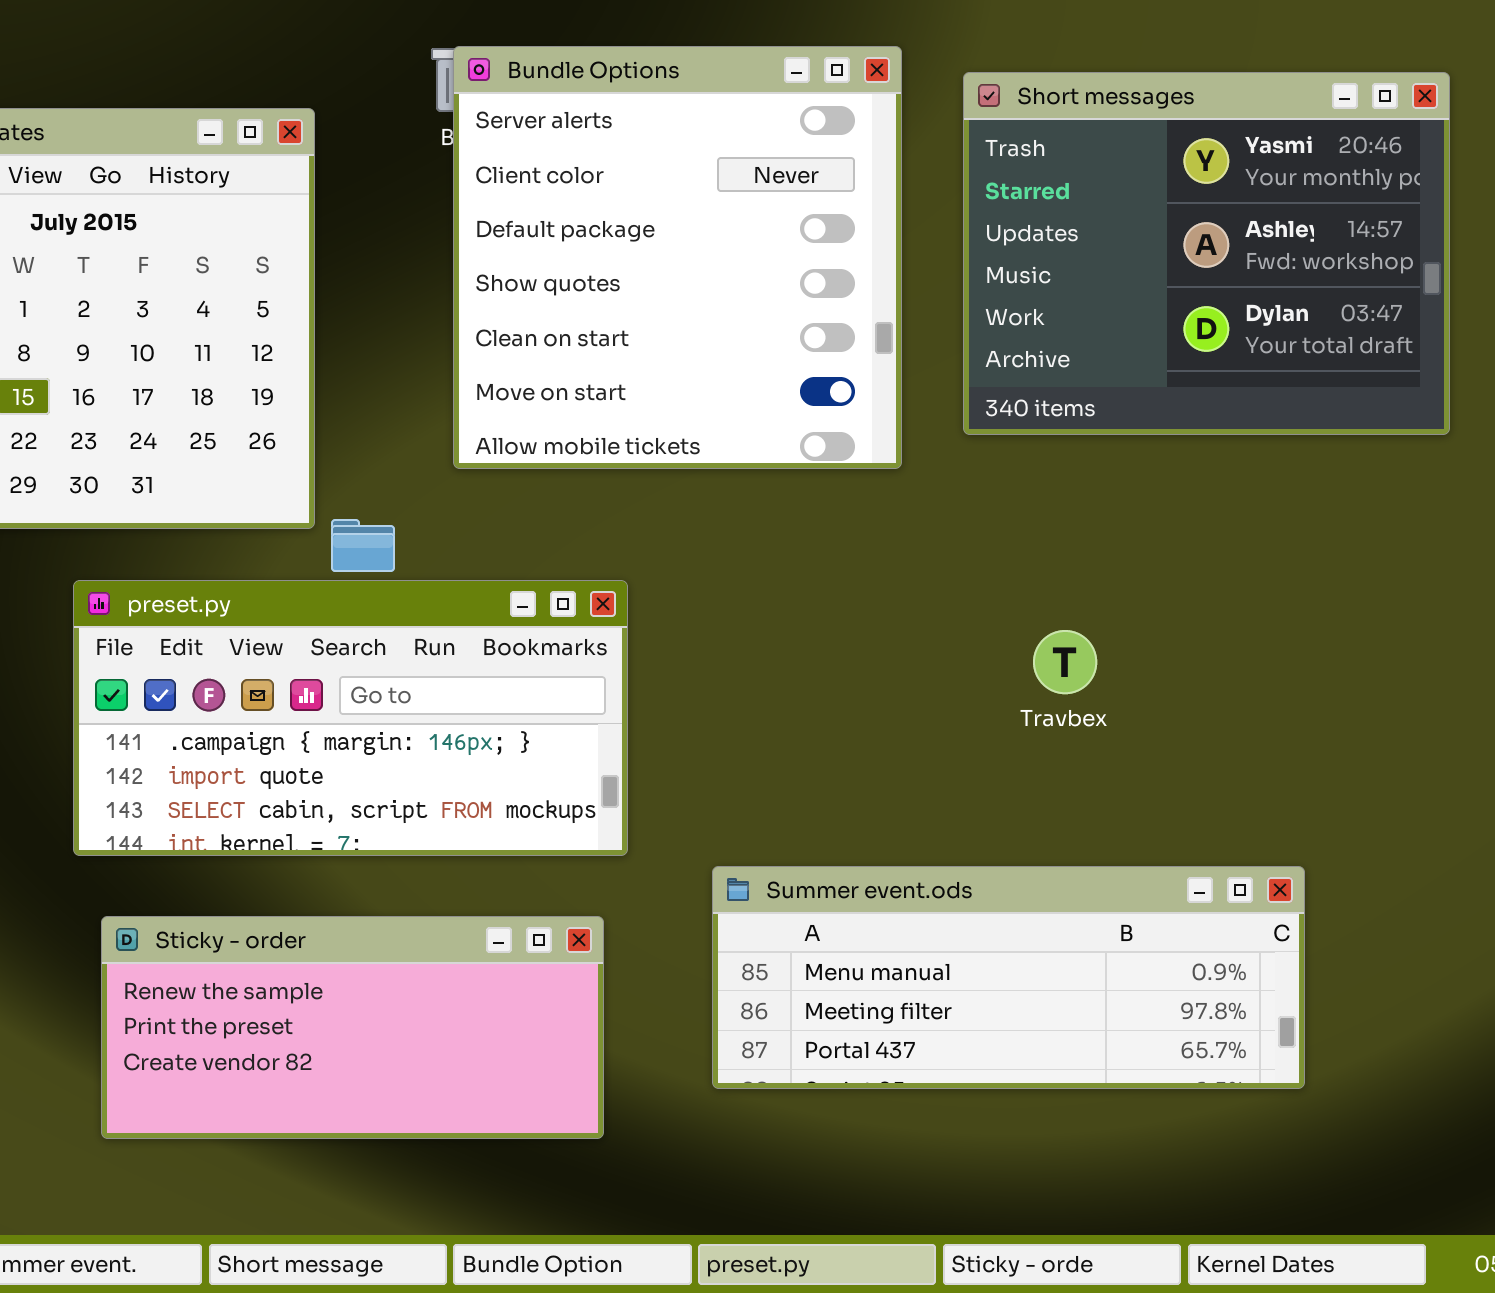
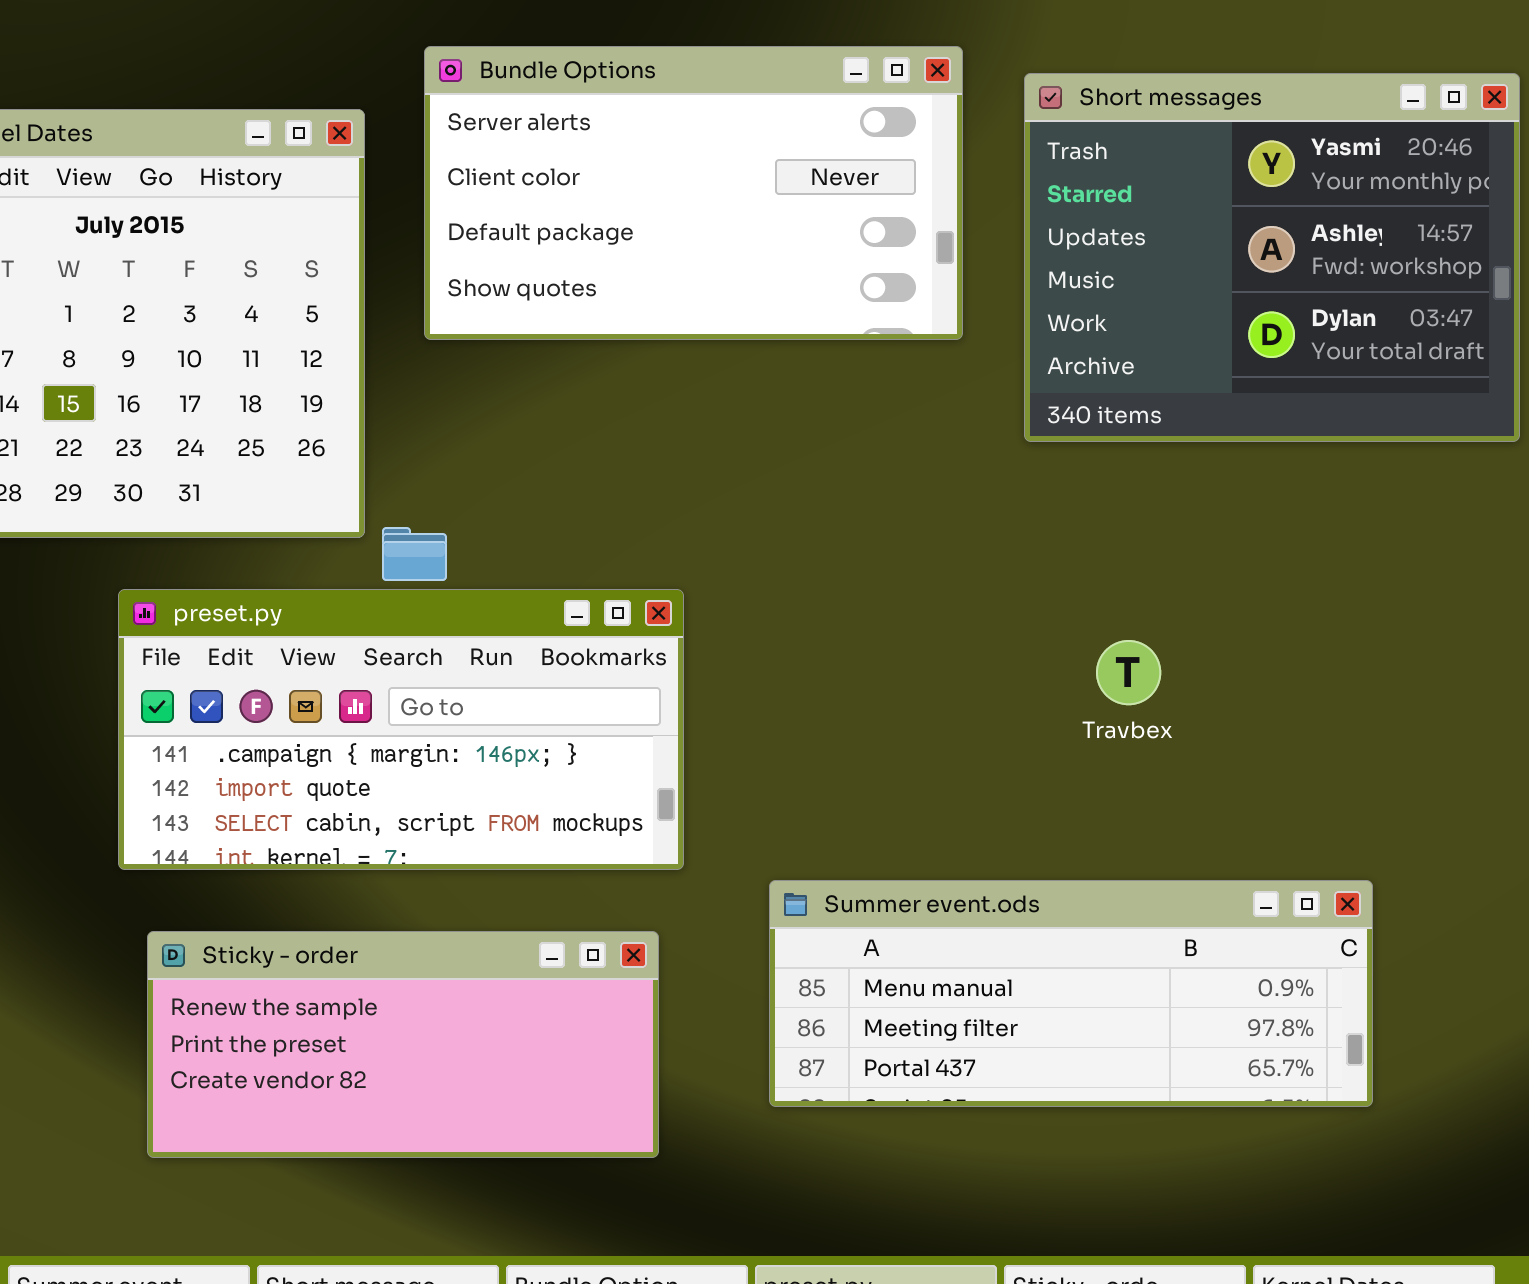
Bundle Options: [453,46,902,469] -> [424,46,963,340], resized

